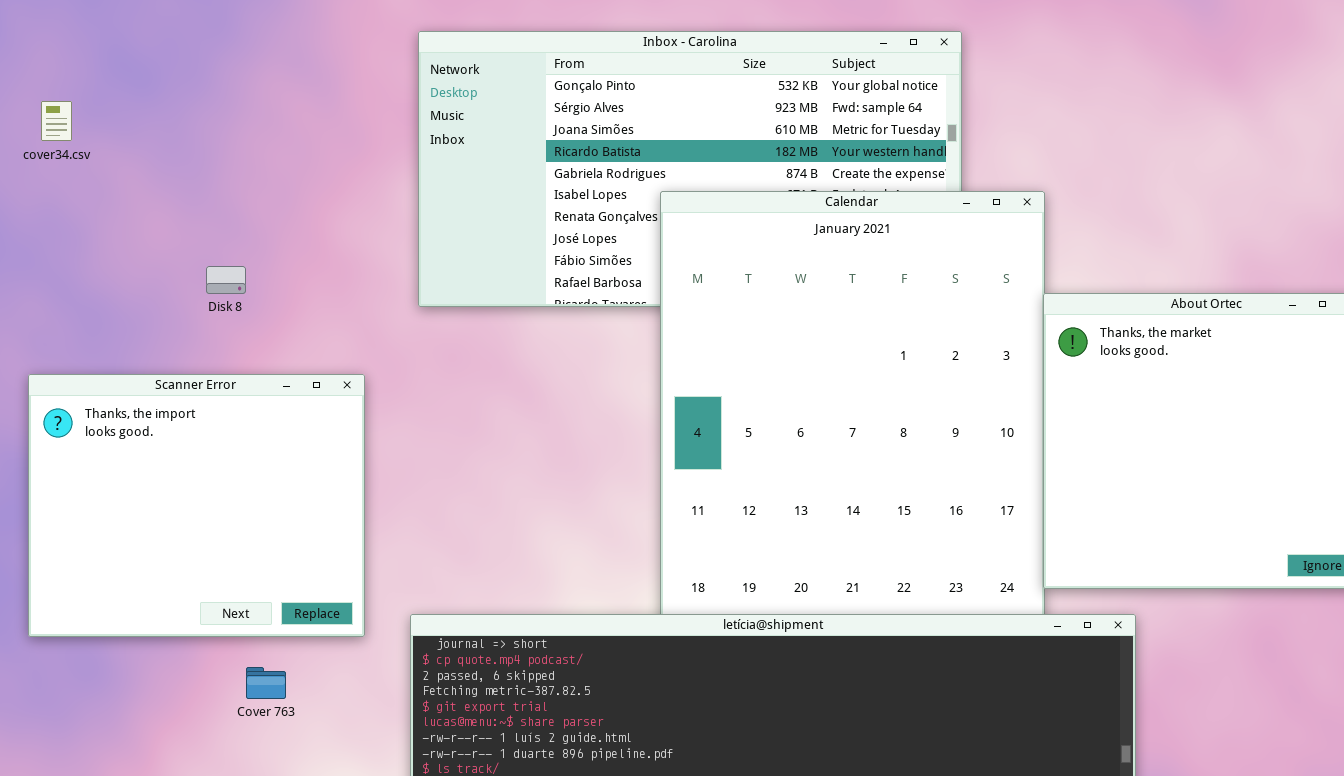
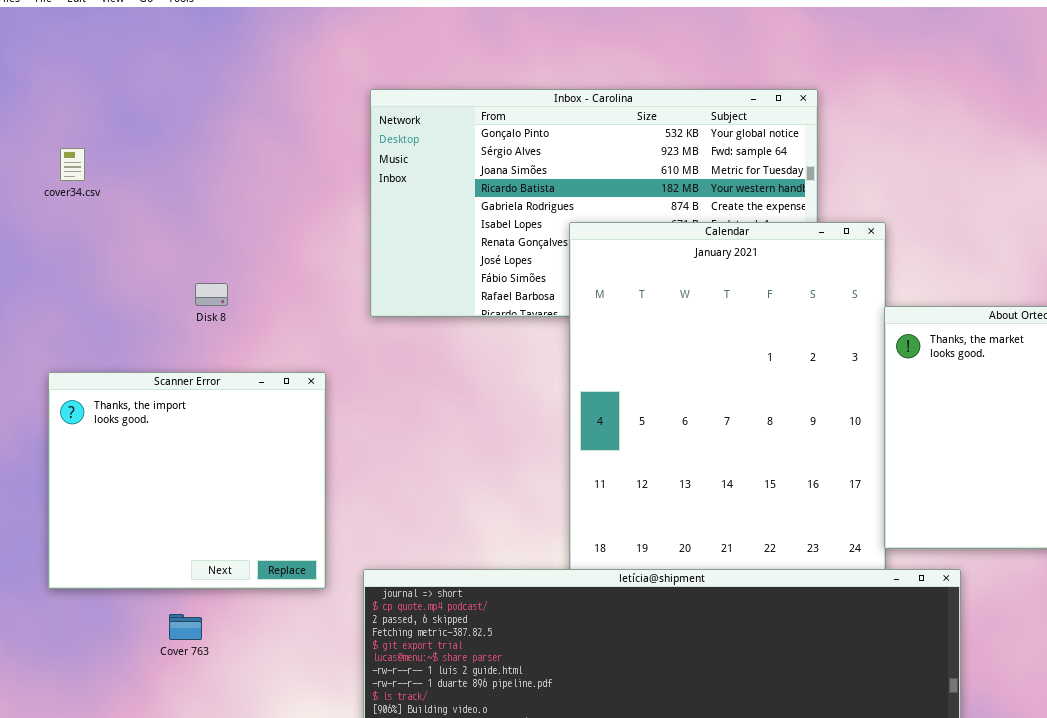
Cover 763: [246,667,286,699] -> [169,614,202,640], moved

